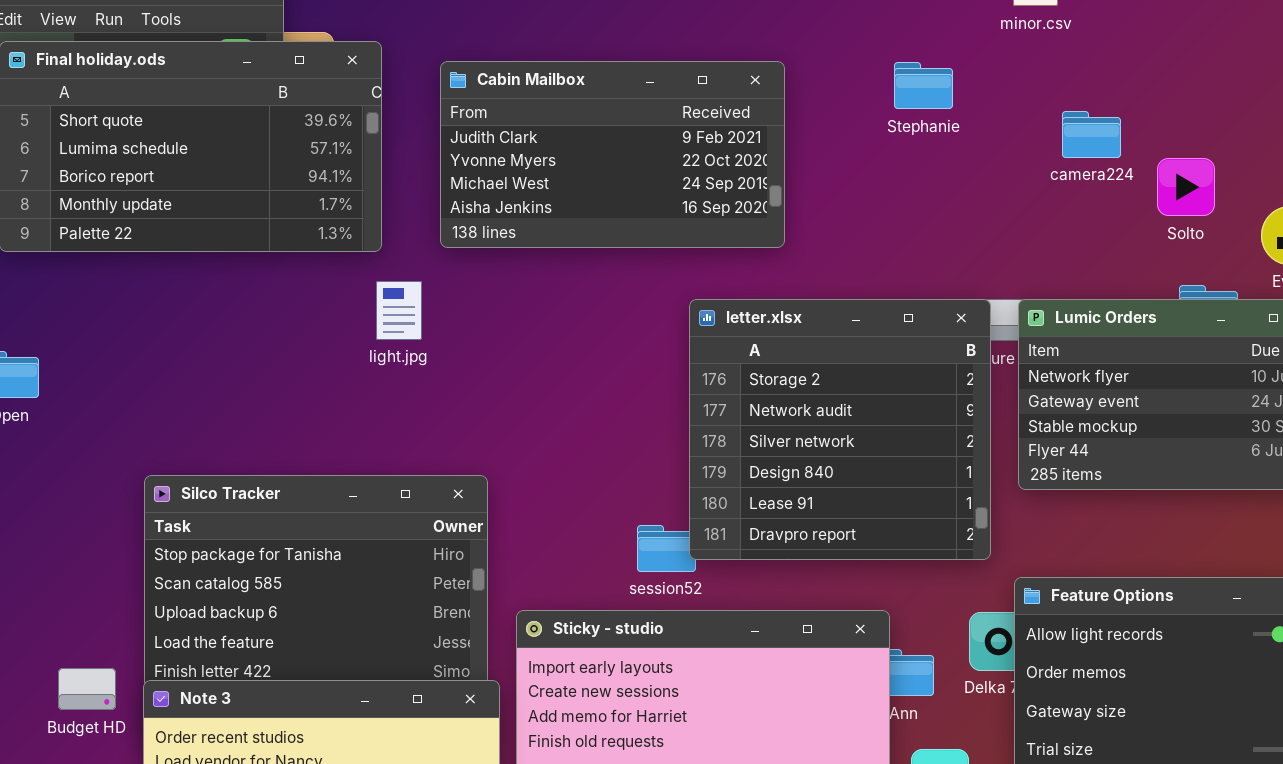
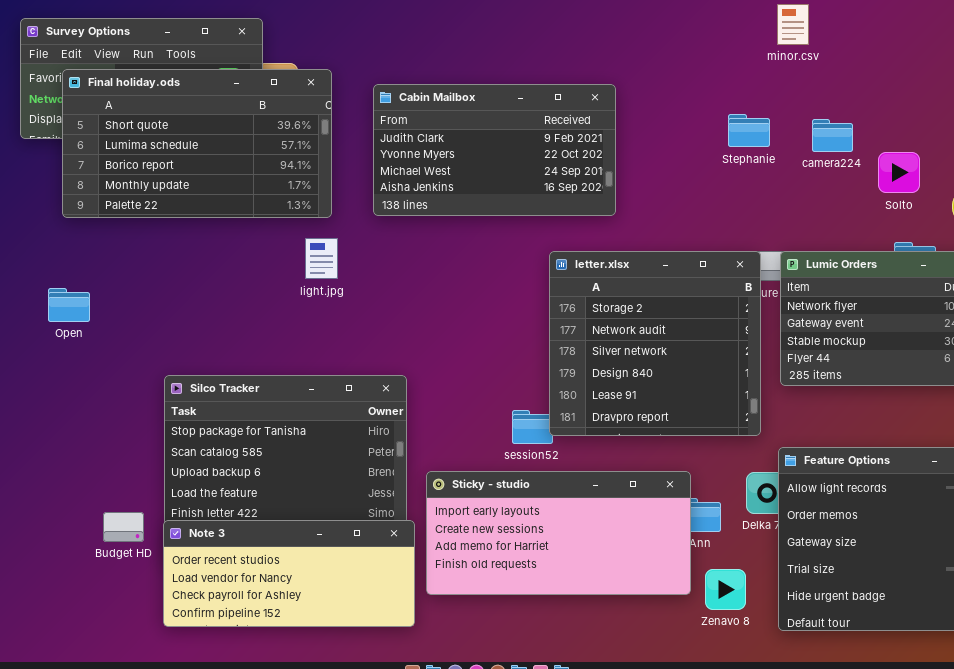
Stephanie: [894,62,953,109] -> [728,114,770,147], moved
light.jpg: [376,281,422,340] -> [305,238,338,279], moved

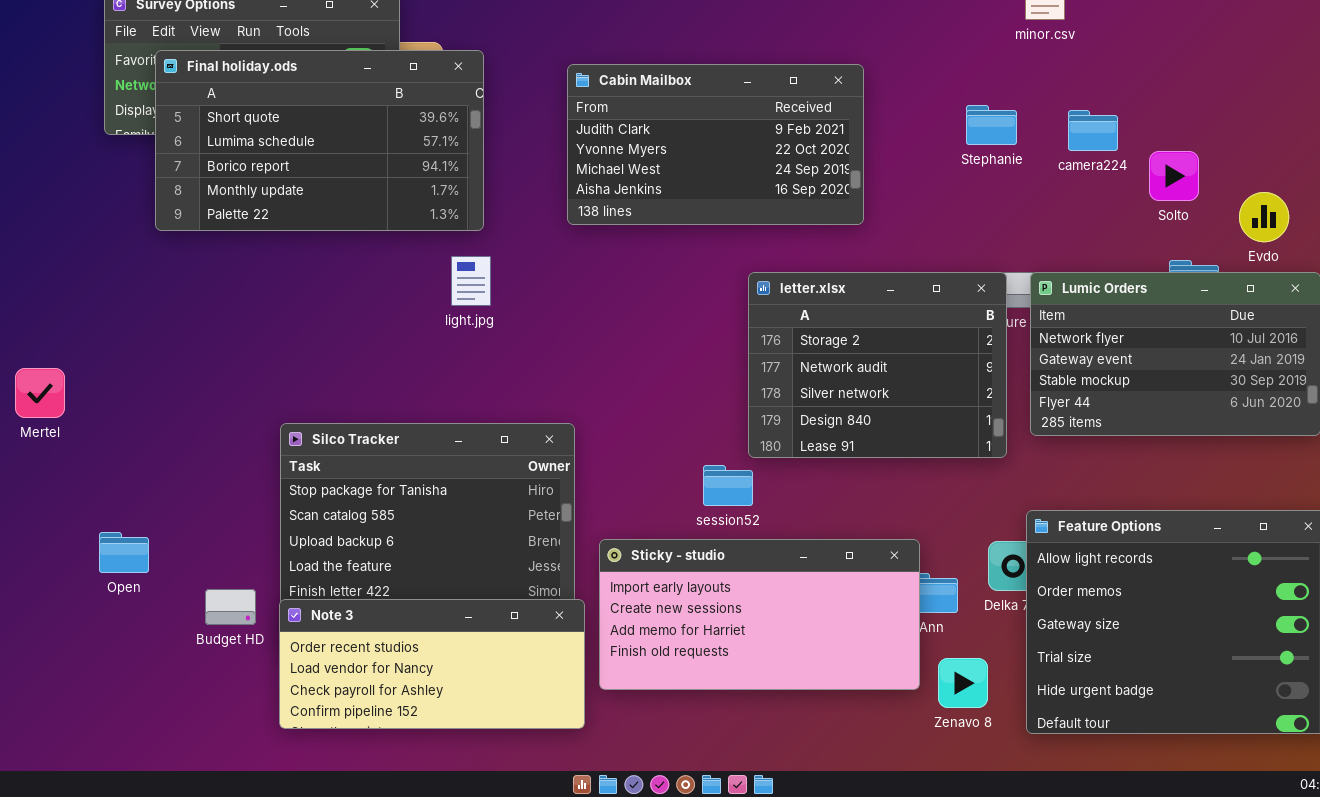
Cabin Mailbox: [373,84,616,216] -> [567,64,864,225], moved
letter.xlsx: [549,251,761,436] -> [748,272,1007,458], resized
Open: [48,288,90,322] -> [99,532,149,573], moved

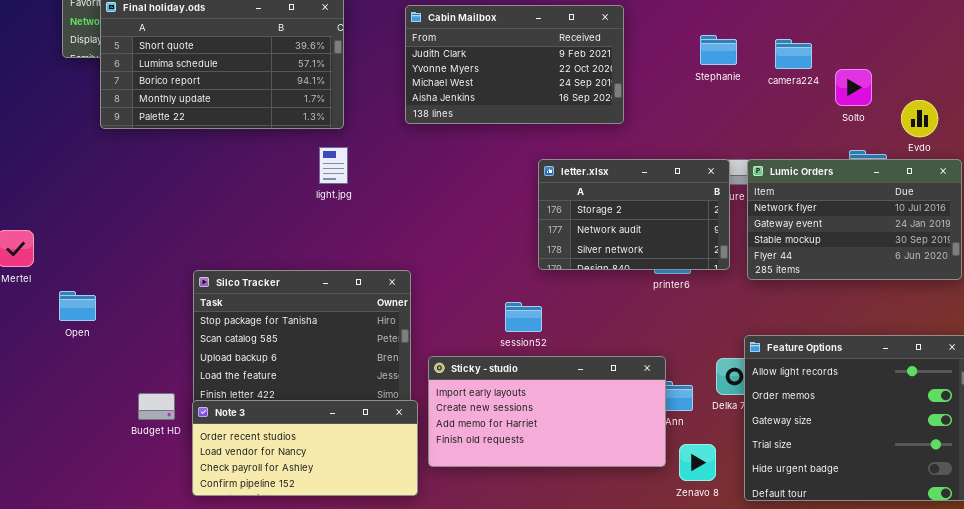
letter.xlsx: [748,272,1007,458] -> [538,159,730,270], resized
Open: [99,532,149,573] -> [59,291,96,321], moved

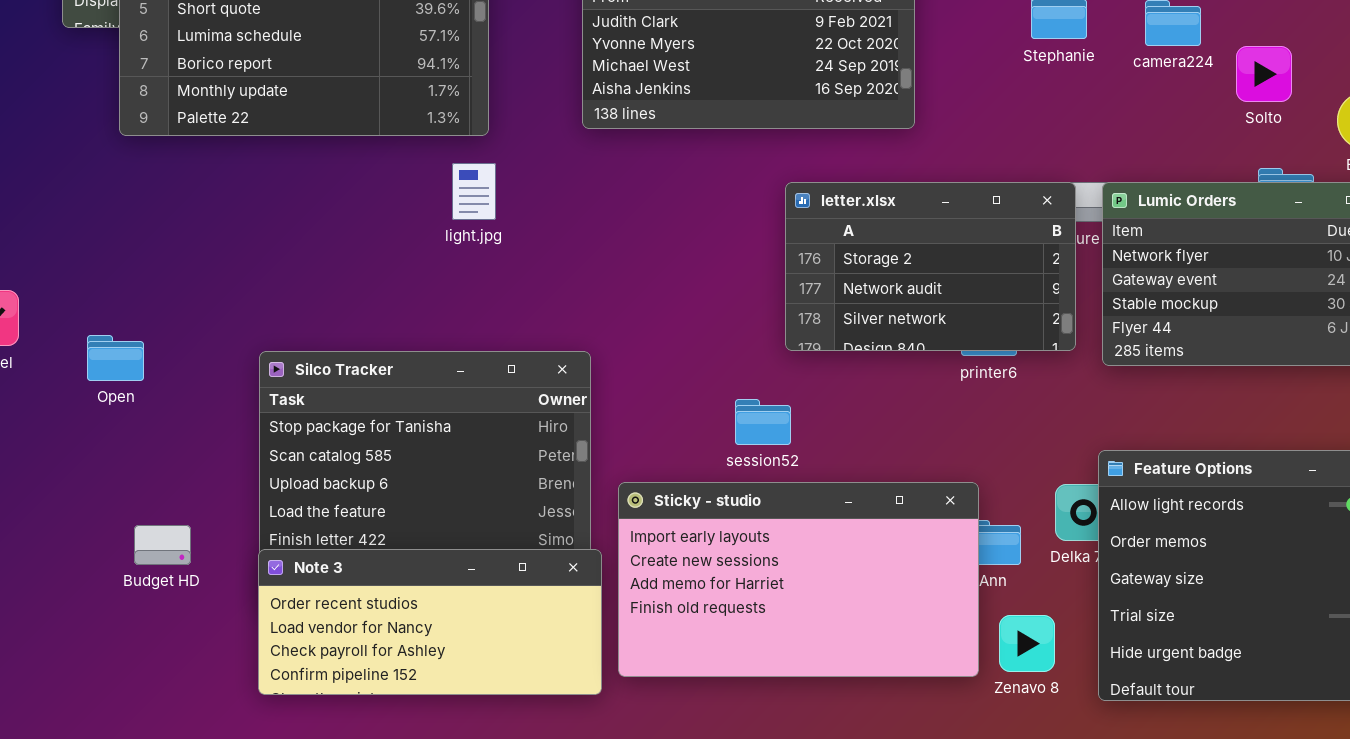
Open: [59,291,96,321] -> [87,335,144,381], moved
Sticky - studio: [428,356,666,467] -> [618,482,979,677], resized
Budget HD: [138,393,175,420] -> [134,525,191,565], moved

